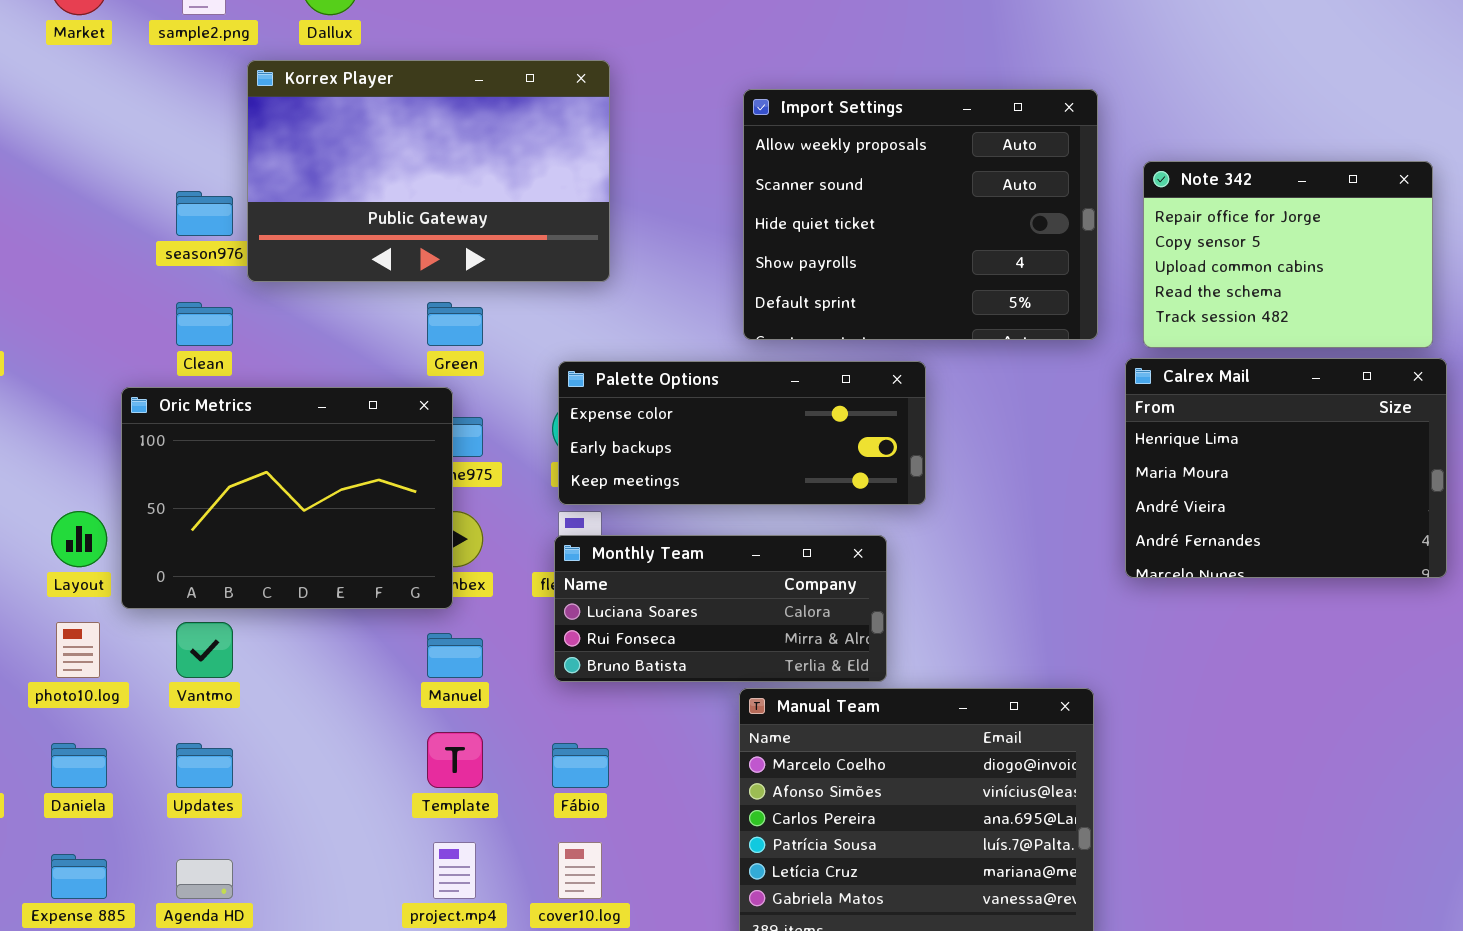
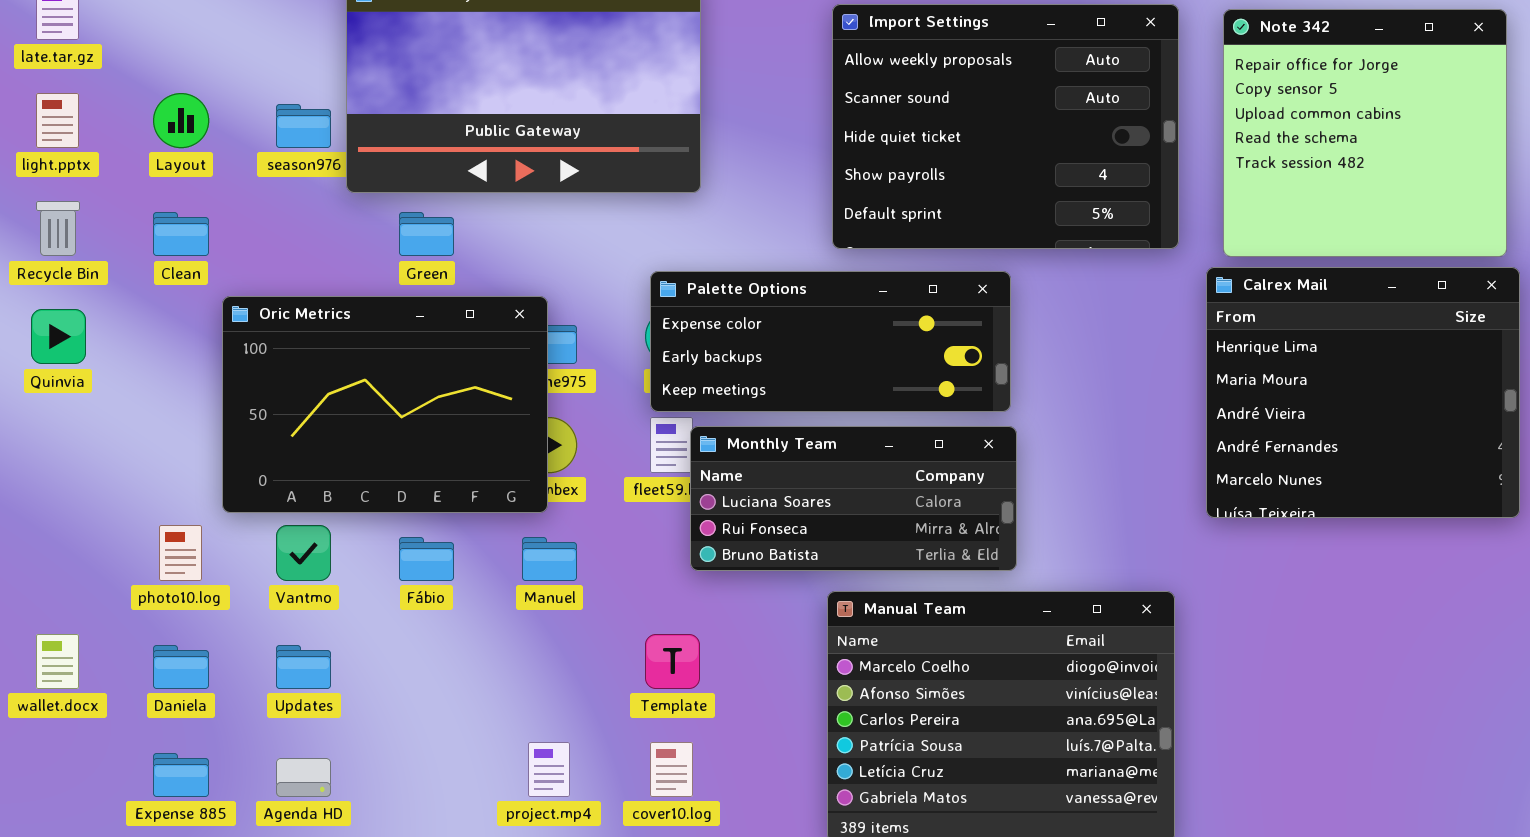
Note 342: [1143,161,1433,348] -> [1223,9,1507,257], resized
Clean: [176,302,233,346] -> [153,212,209,256], moved
Green: [427,302,483,346] -> [399,212,454,256], moved
Calrex Mail: [1125,358,1447,578] -> [1206,267,1520,518], resized
Layout: [51,511,107,567] -> [153,93,209,148], moved
Monthly Team: [554,535,887,682] -> [690,426,1017,571], moved
Template: [427,732,483,788] -> [645,634,700,689], moved
Fábio: [552,743,609,788] -> [399,537,454,581], moved

